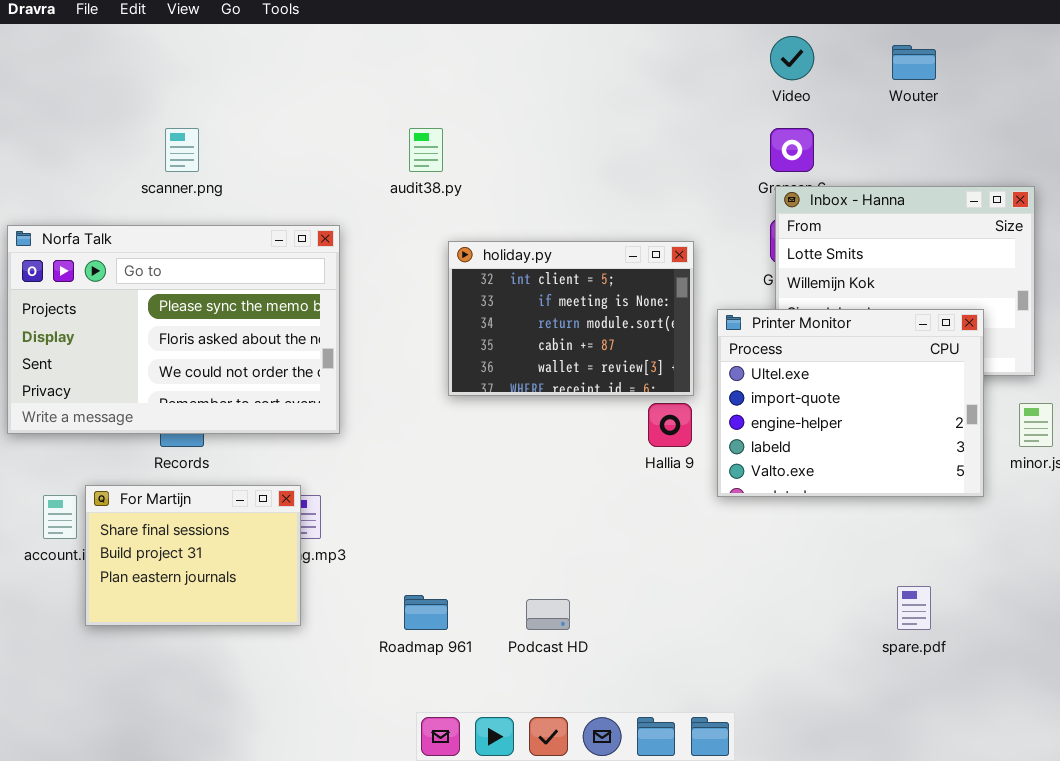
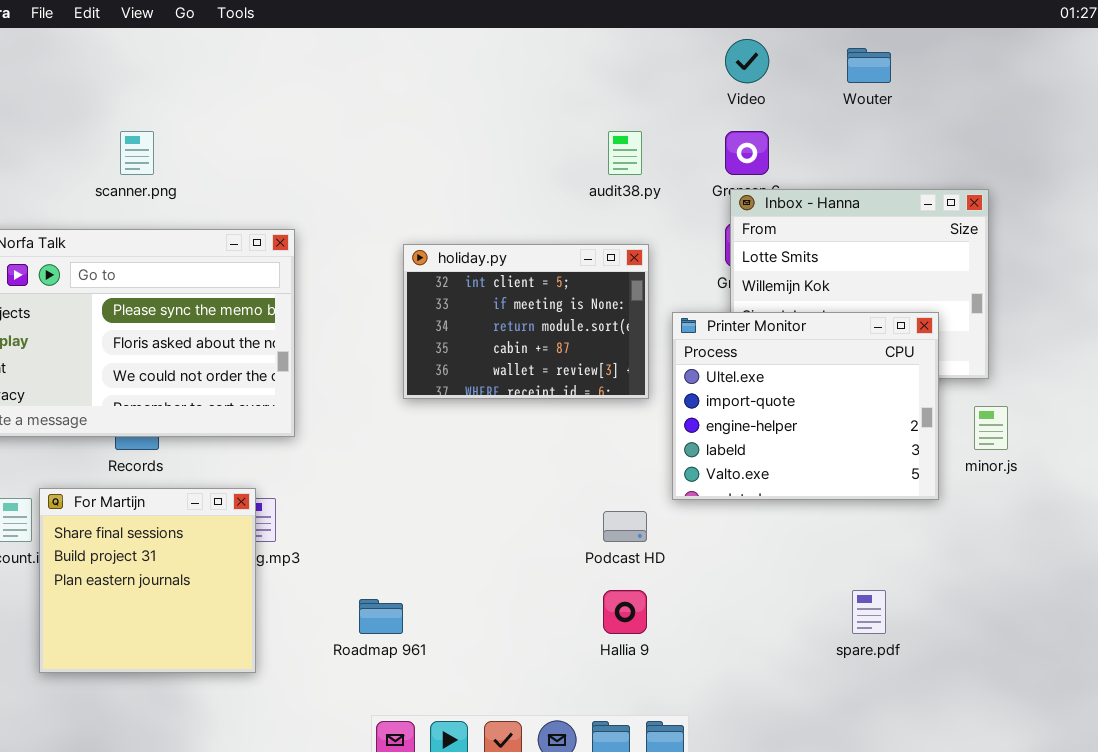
audit38.py: [409,128,443,172] -> [608,131,642,175], moved
Hallia 9: [648,403,692,447] -> [603,590,647,634], moved
For Martijn: [85,485,301,626] -> [39,488,256,673], resized
Podcast HD: [526,599,570,630] -> [603,511,647,542], moved

